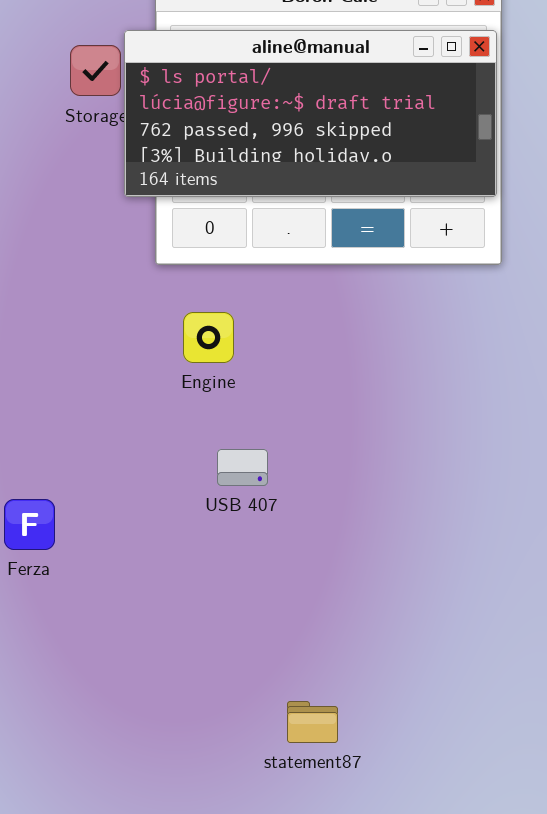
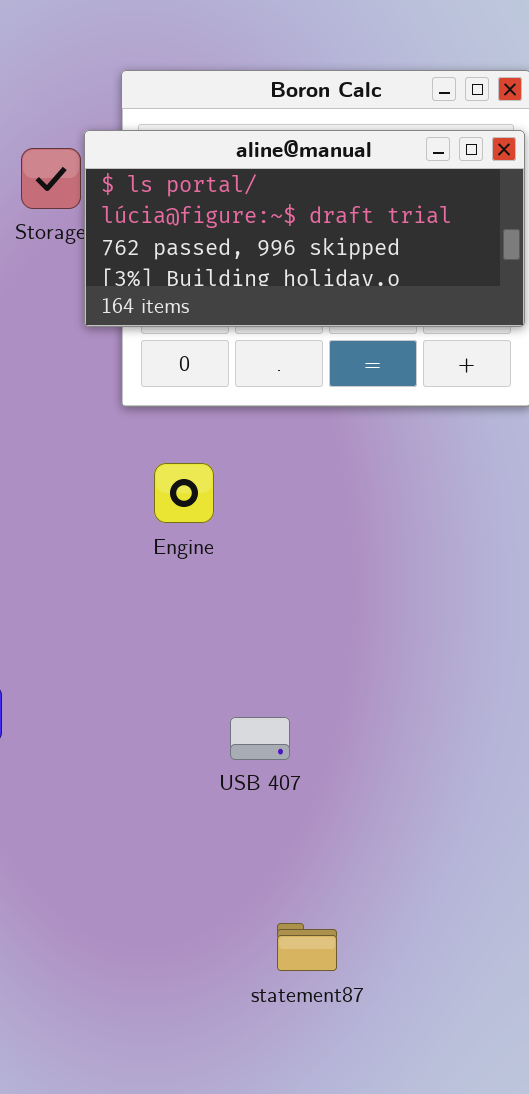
USB 407: [217,449,268,486] -> [230,717,290,760], moved

